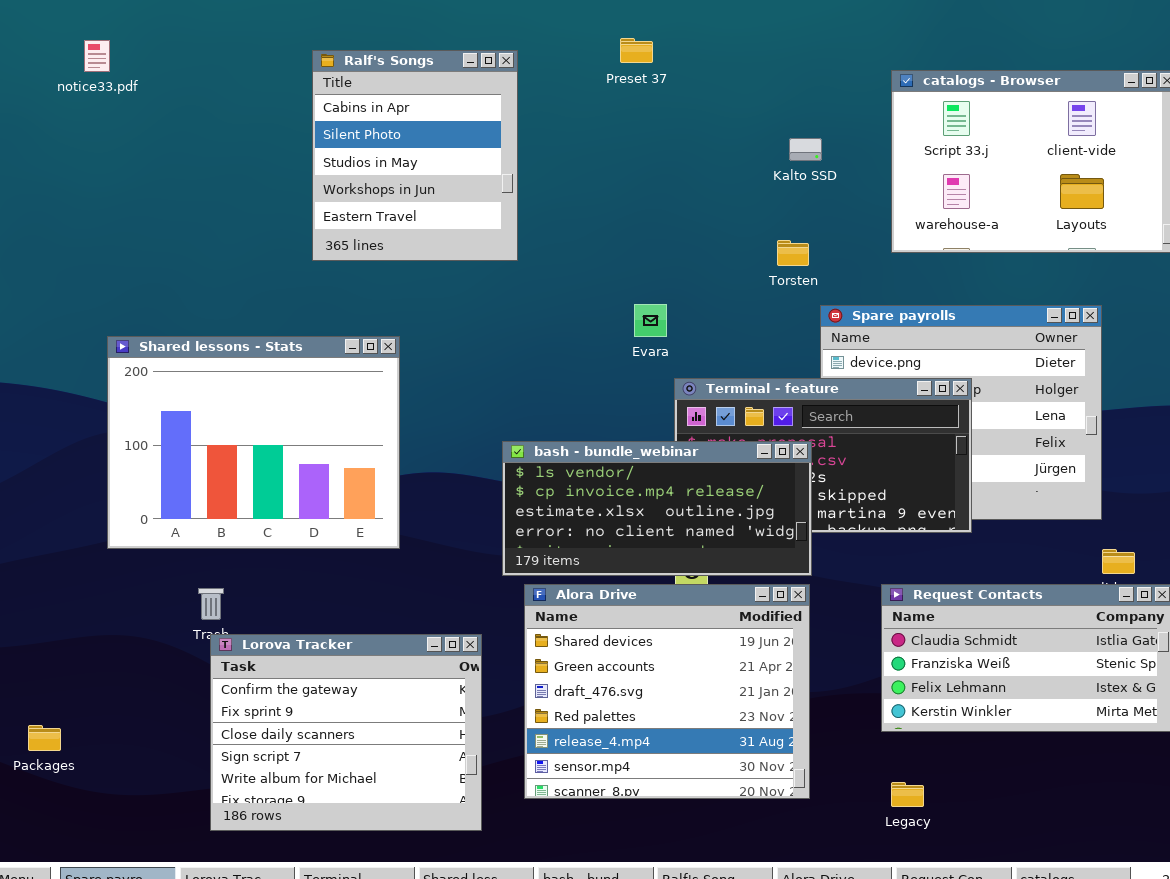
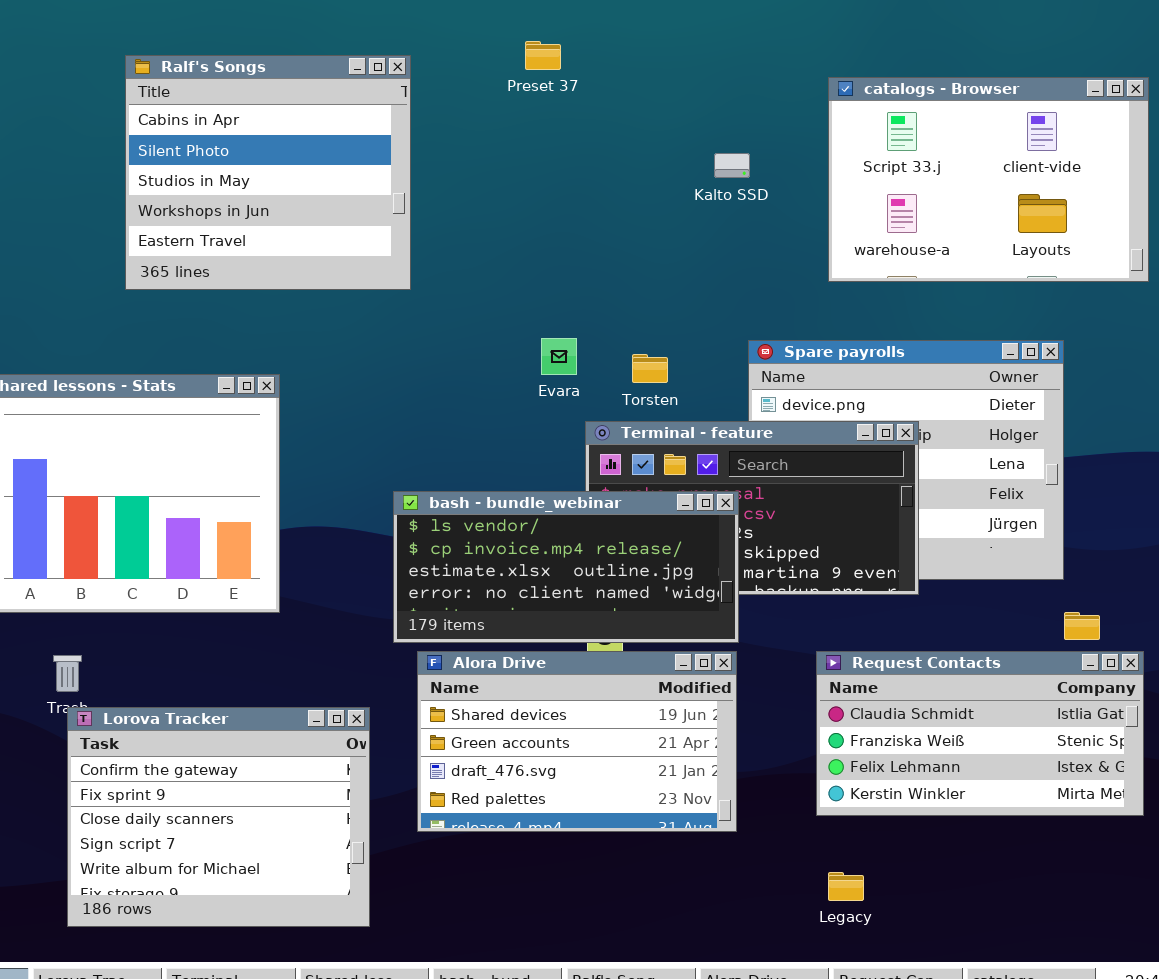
Ralf's Songs: [312,50,518,261] -> [125,55,411,290], resized
Torsten: [777,240,809,266] -> [632,354,668,383], moved
Alora Drive: [524,584,810,799] -> [417,651,737,832], resized

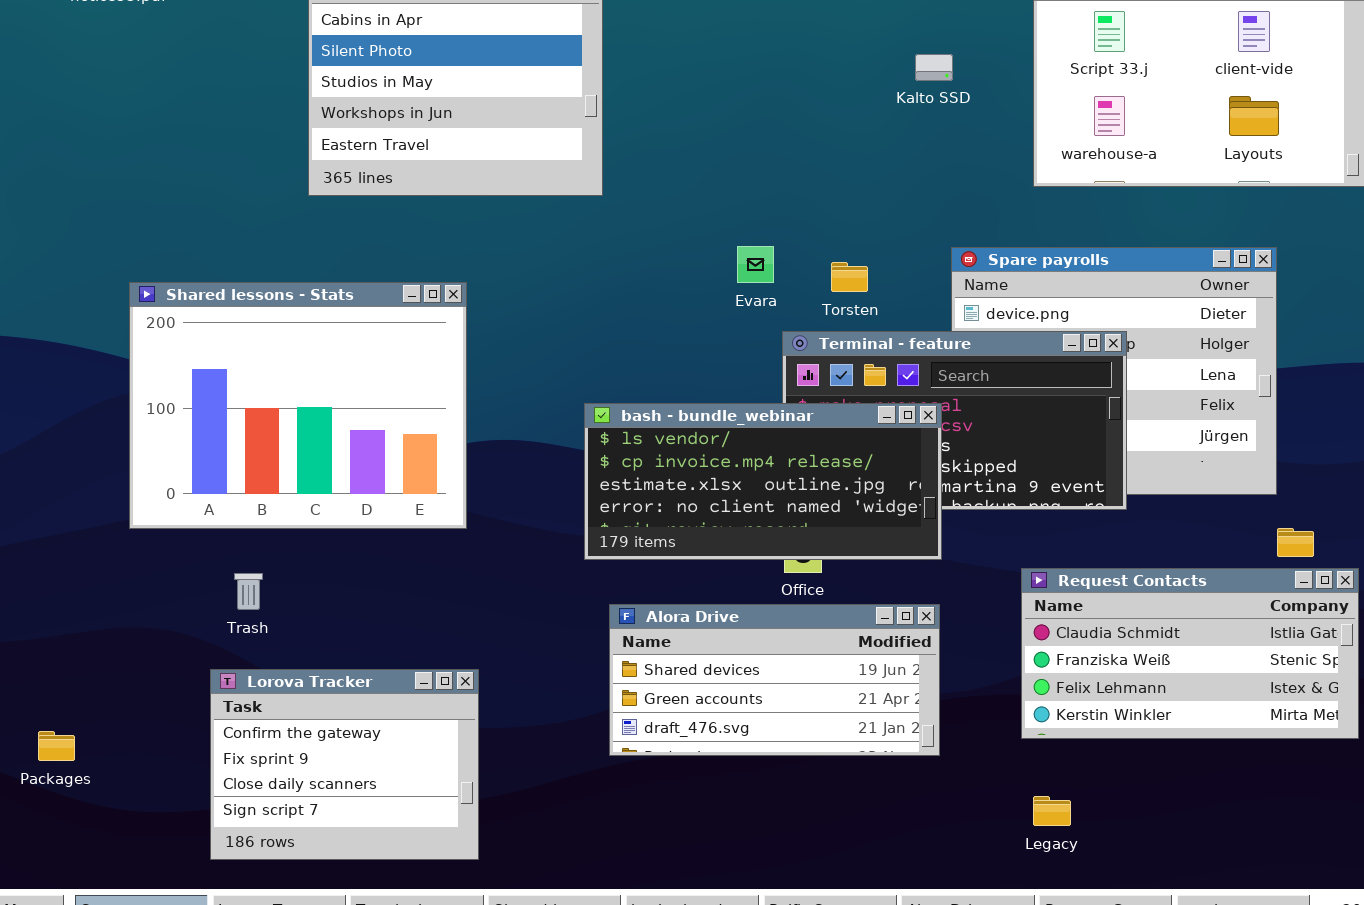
Alora Drive: [417,651,737,832] -> [609,604,940,756], resized
Lorova Tracker: [67,707,370,927] -> [210,669,479,860], moved, resized

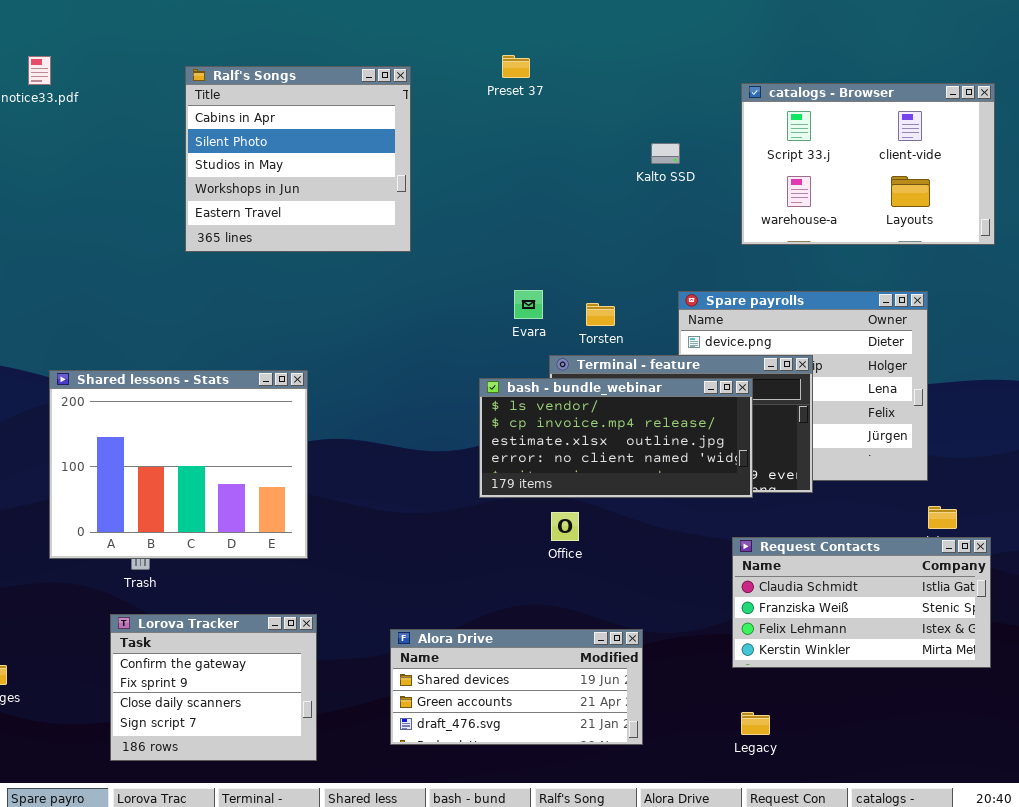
Shared lessons - Stats: [129,282,467,529] -> [49,370,308,559], moved
bash - bundle_webinar: [584,403,942,560] -> [479,378,753,498], moved
Alora Drive: [609,604,940,756] -> [390,629,643,745], moved

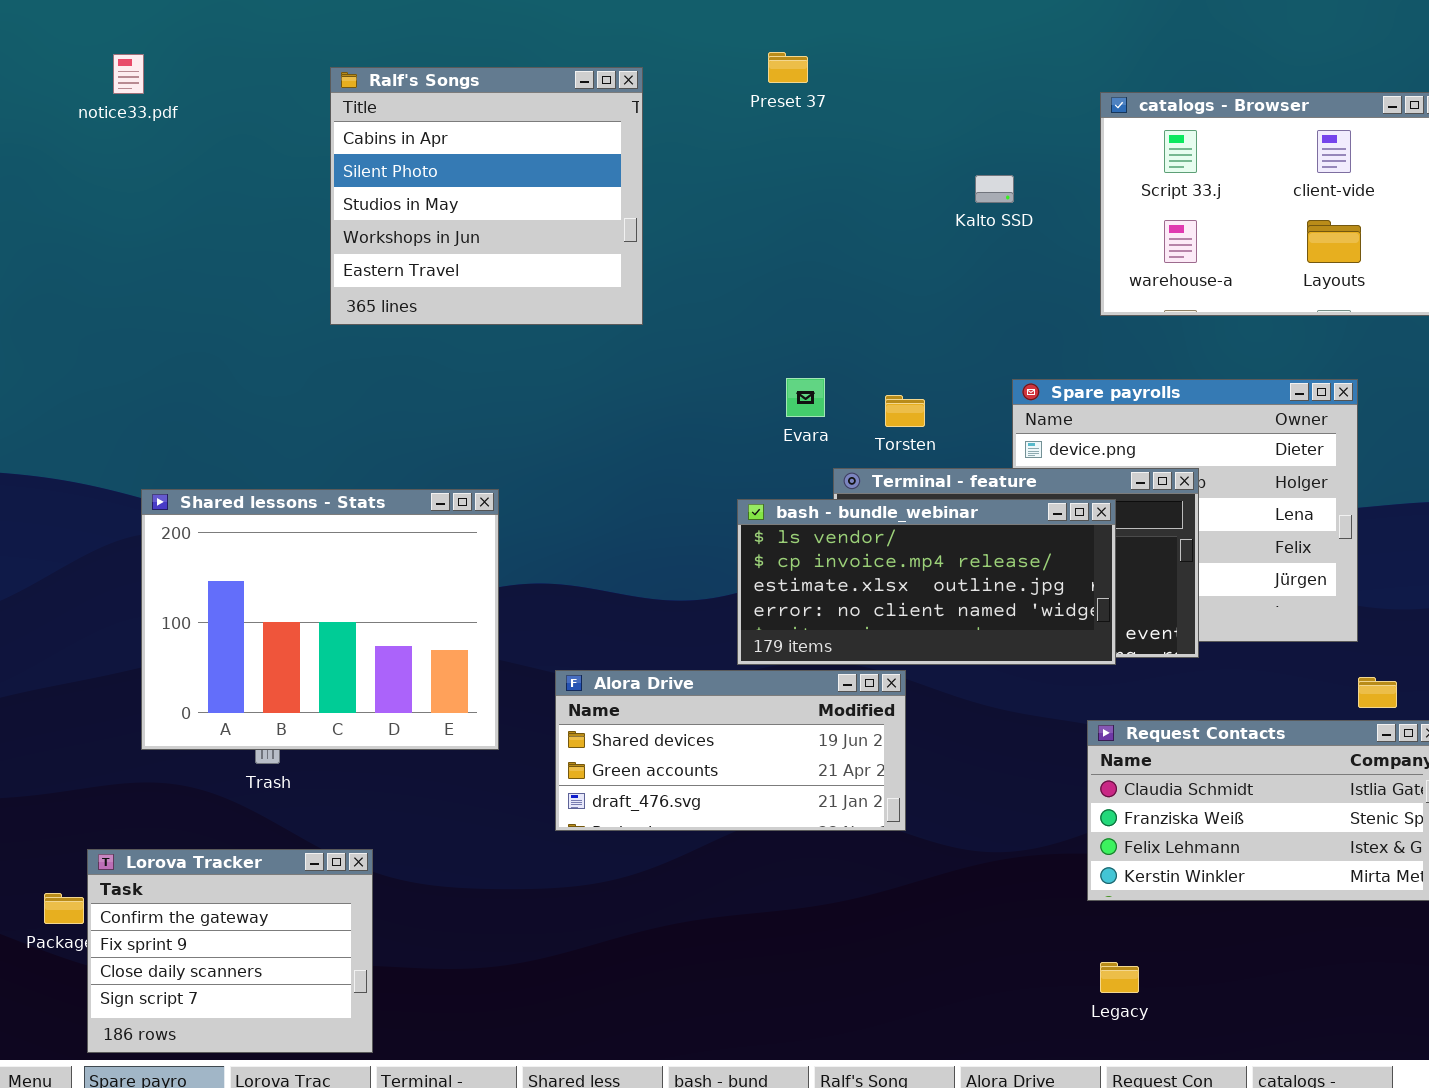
Lorova Tracker: [110,614,317,761] -> [87,849,373,1053], moved
Alora Drive: [390,629,643,745] -> [555,670,906,831], moved

